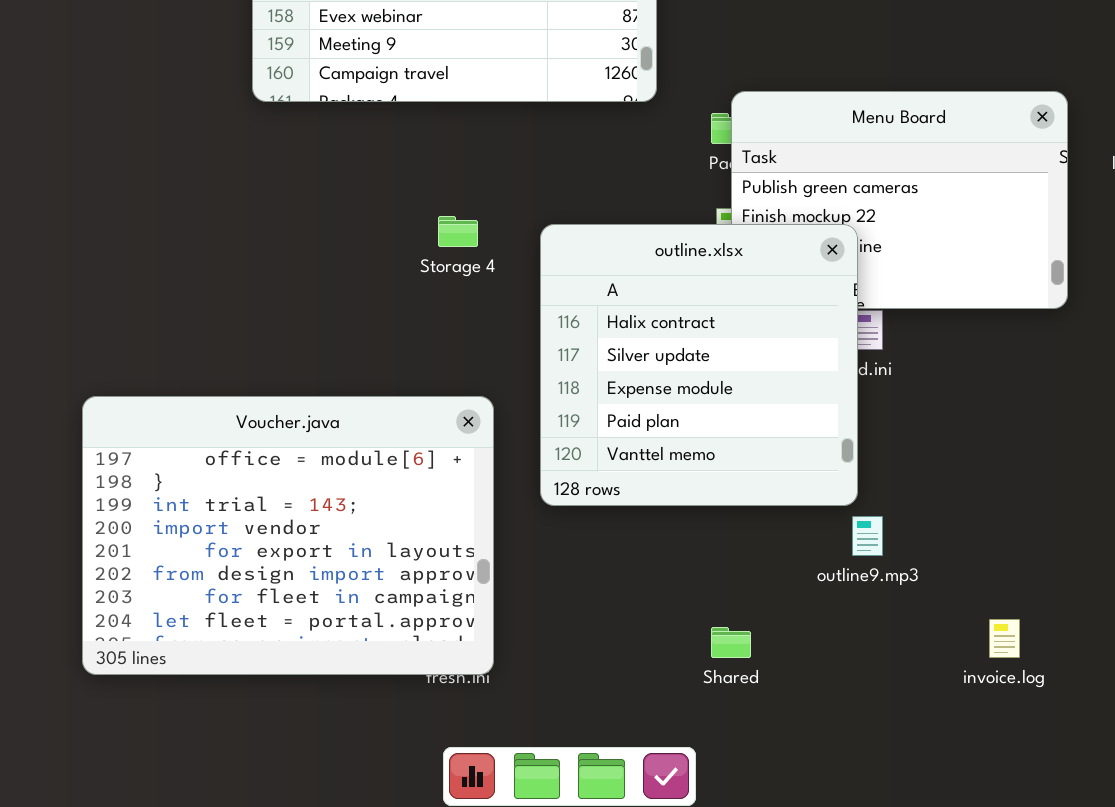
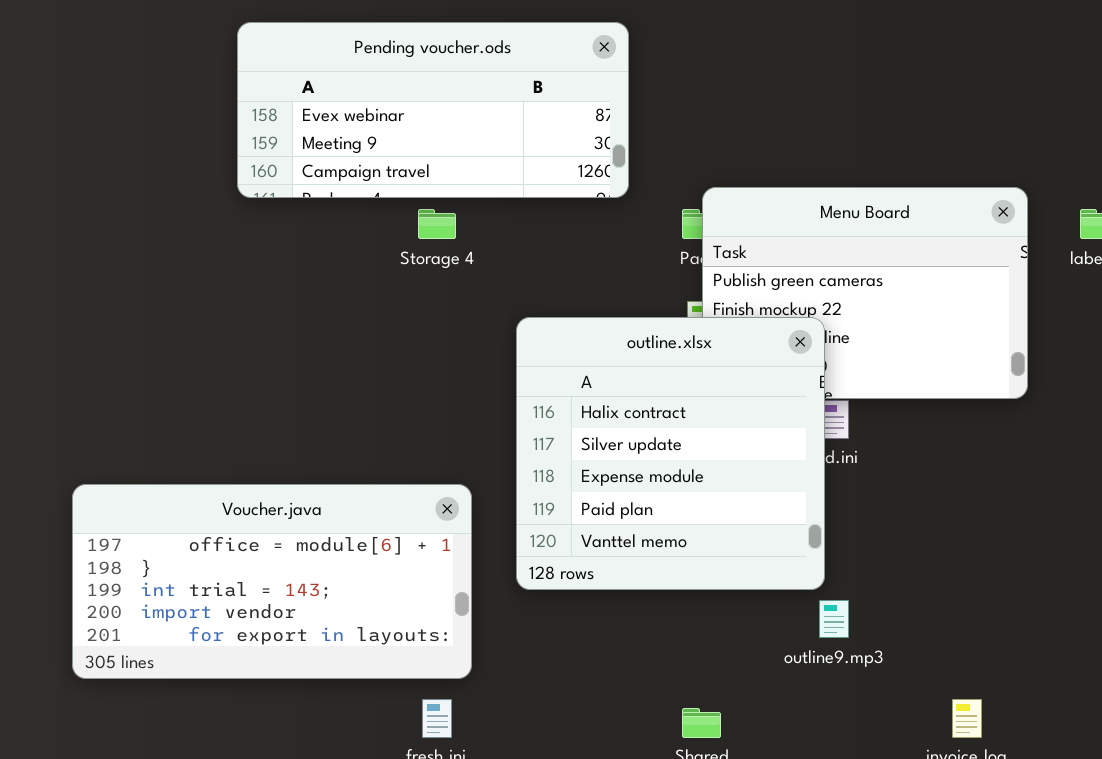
Storage 4: [438,216,478,247] -> [418,209,456,239], moved
Voucher.java: [82,396,494,675] -> [72,484,472,679], resized

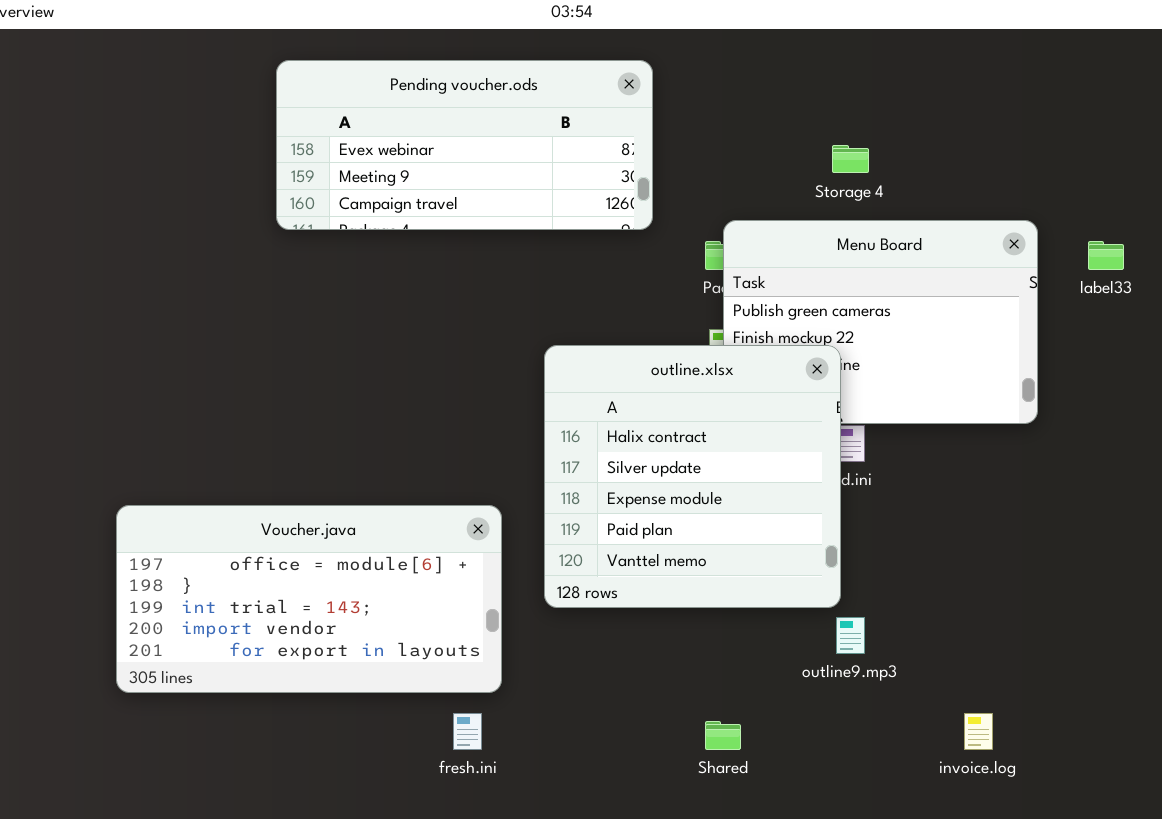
Storage 4: [418,209,456,239] -> [832,145,869,173], moved

